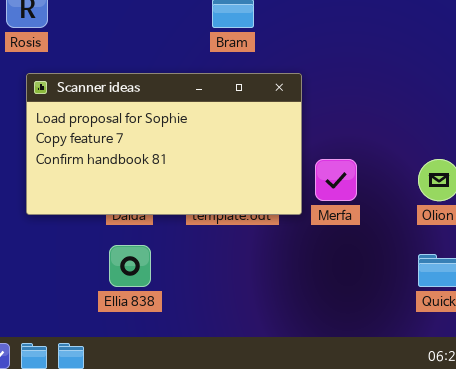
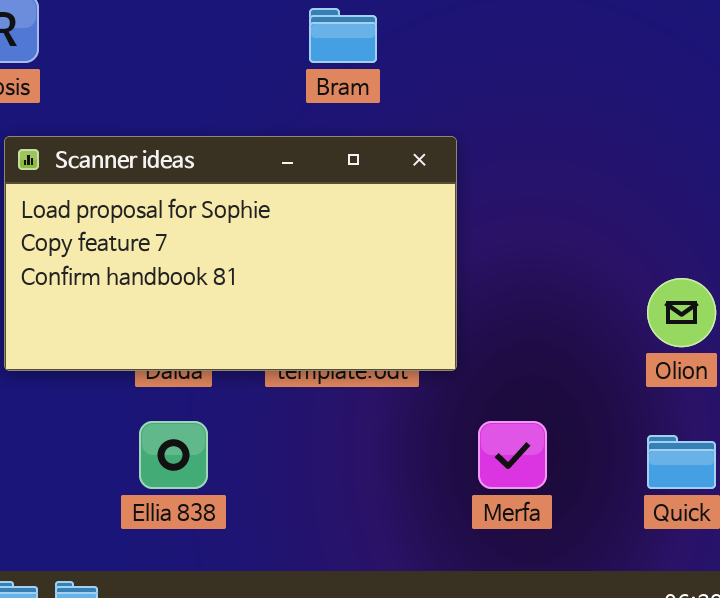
Merfa: [315,159,357,201] -> [478,421,547,489], moved

